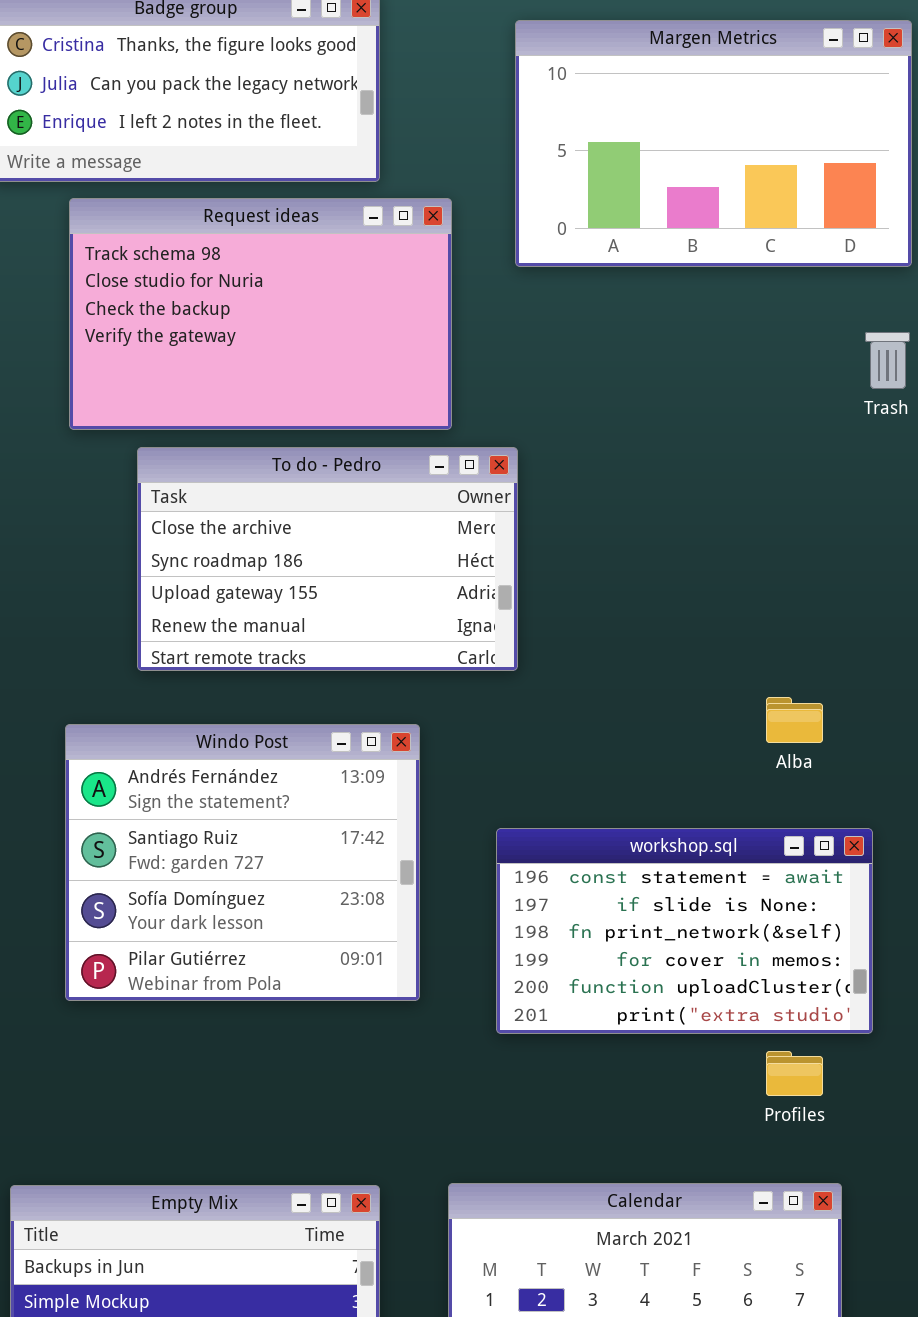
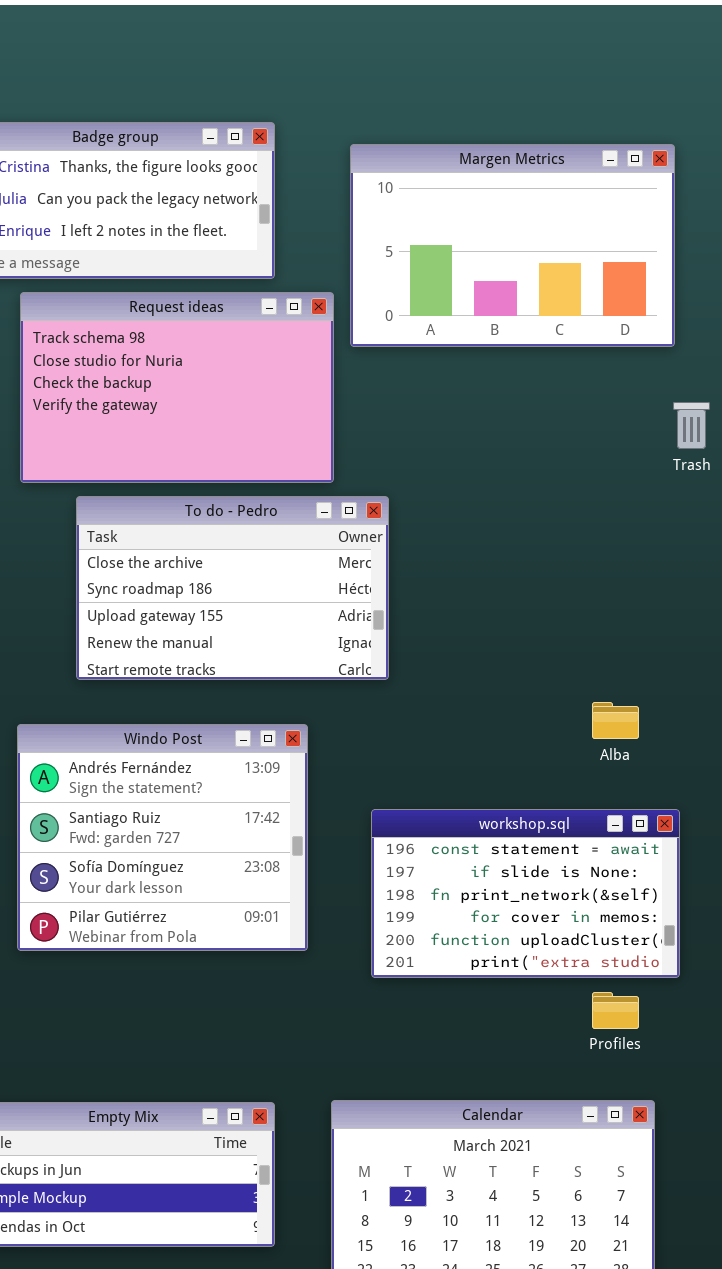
Margen Metrics: [515,20,912,267] -> [350,144,675,347], moved

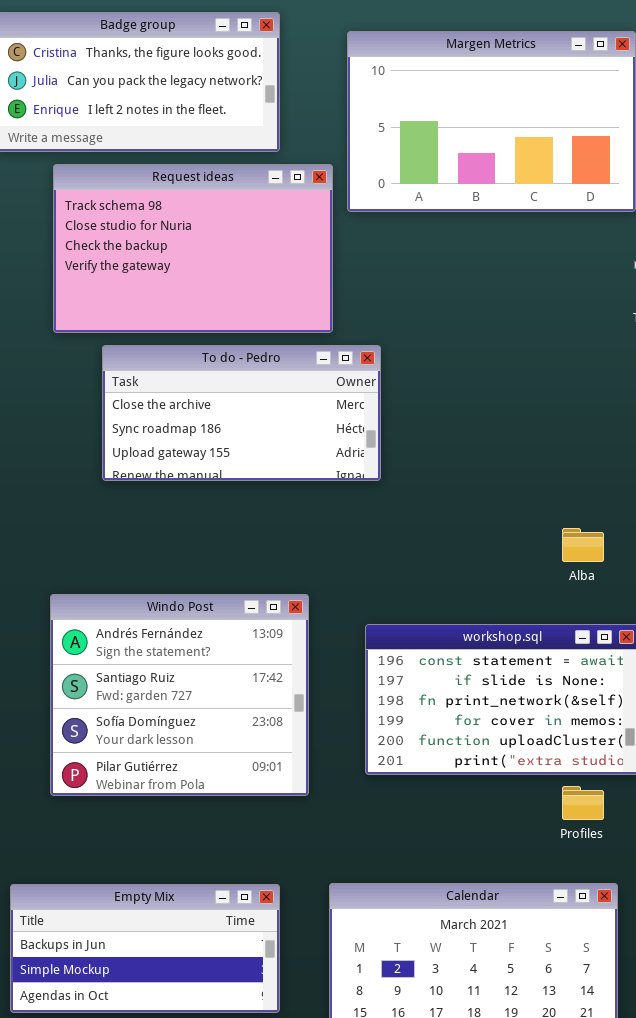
To do - Pedro: [76,496,389,680] -> [102,345,381,481], resized
Windo Post: [17,724,308,951] -> [50,594,309,796], moved

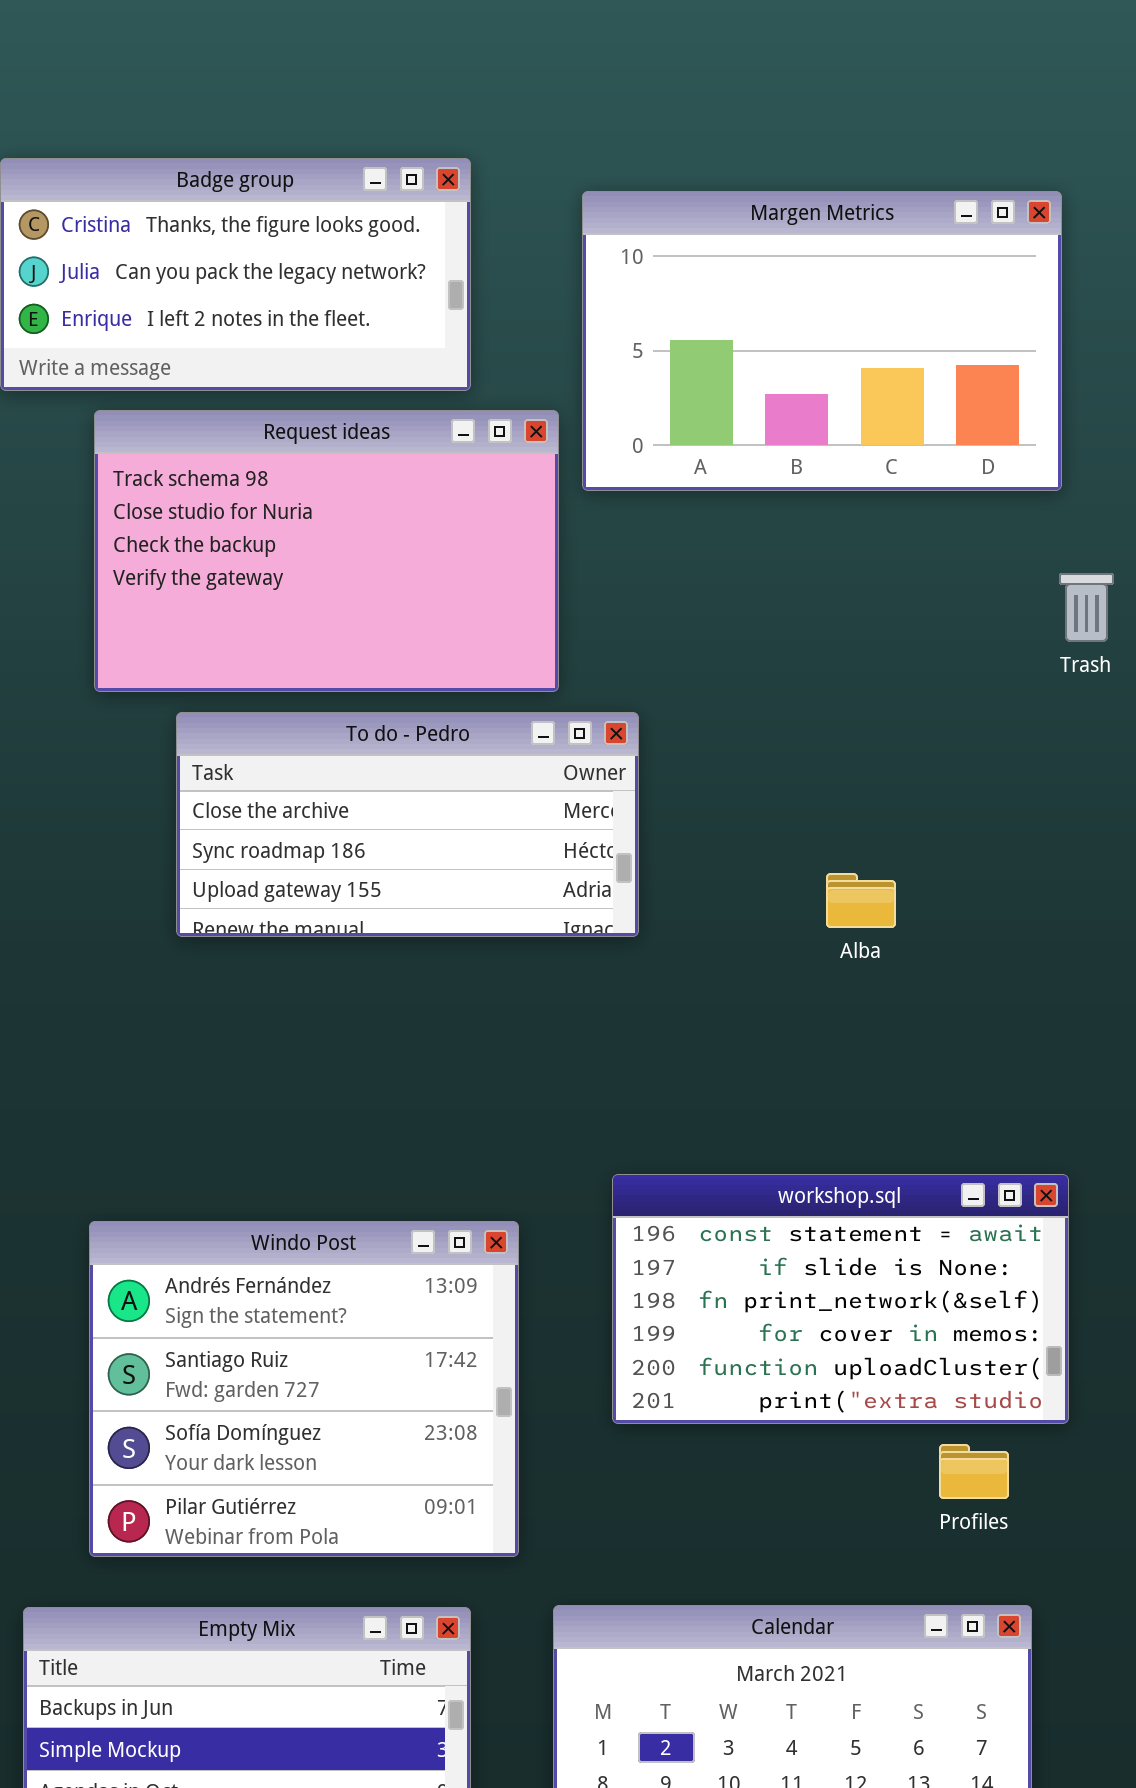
Alba: [562,528,604,562] -> [826,873,896,928], moved
Windo Post: [50,594,309,796] -> [89,1221,519,1557], moved

